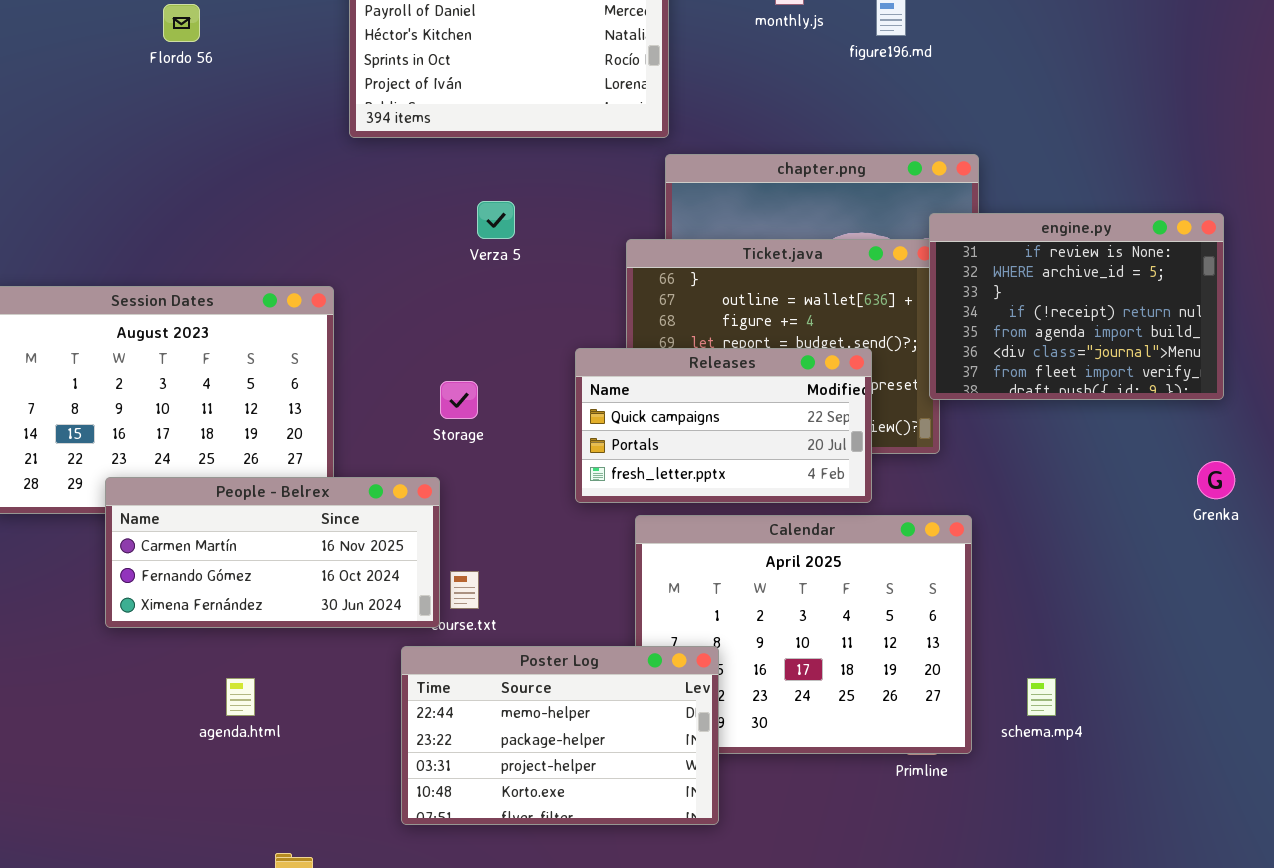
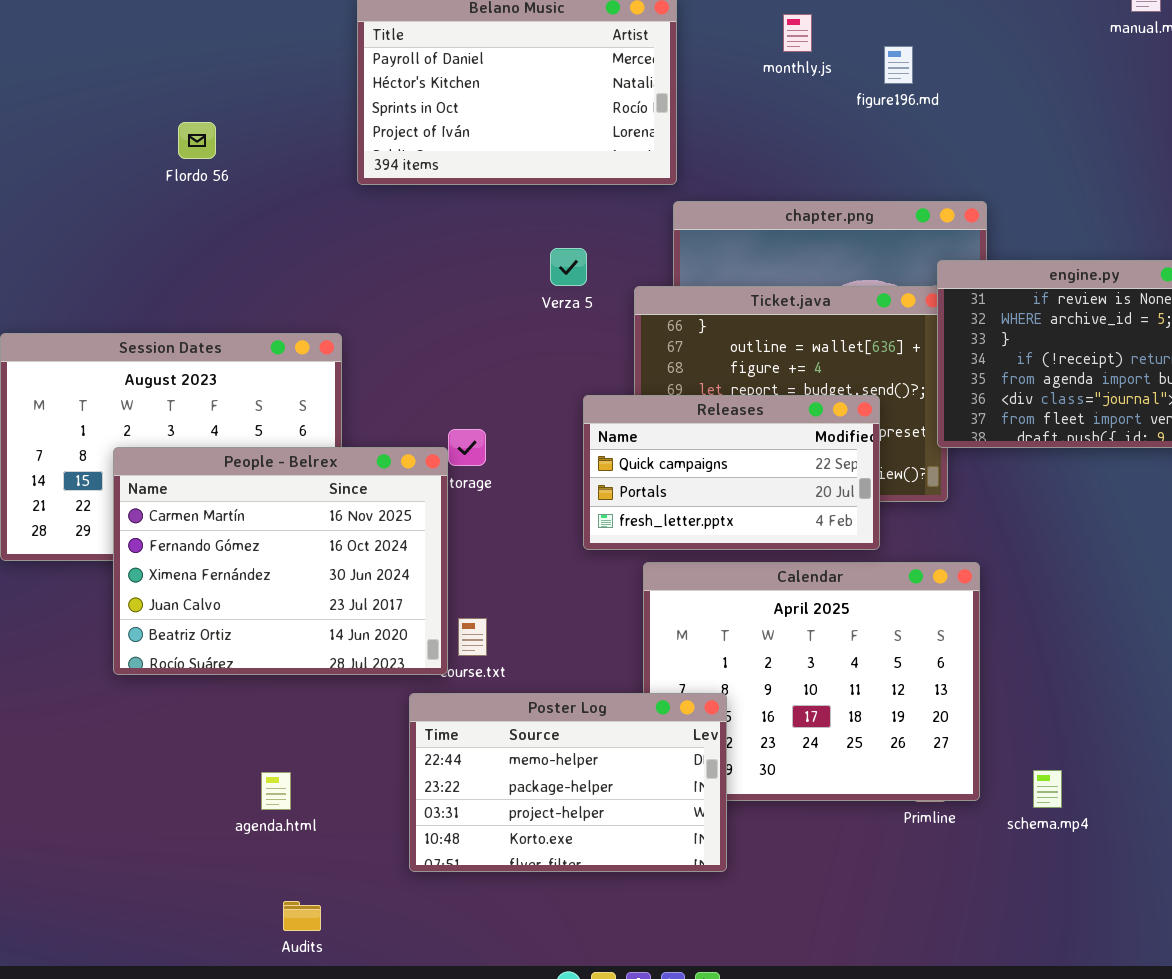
Flordo 56: [163,4,200,42] -> [178,122,216,159], moved
Verza 5: [477,201,515,239] -> [550,248,587,286], moved
People - Belrex: [105,477,440,628] -> [113,447,448,675], resized
agenda.html: [226,678,255,716] -> [261,772,291,810], moved
schema.mp4: [1027,678,1056,716] -> [1033,770,1062,808], moved

